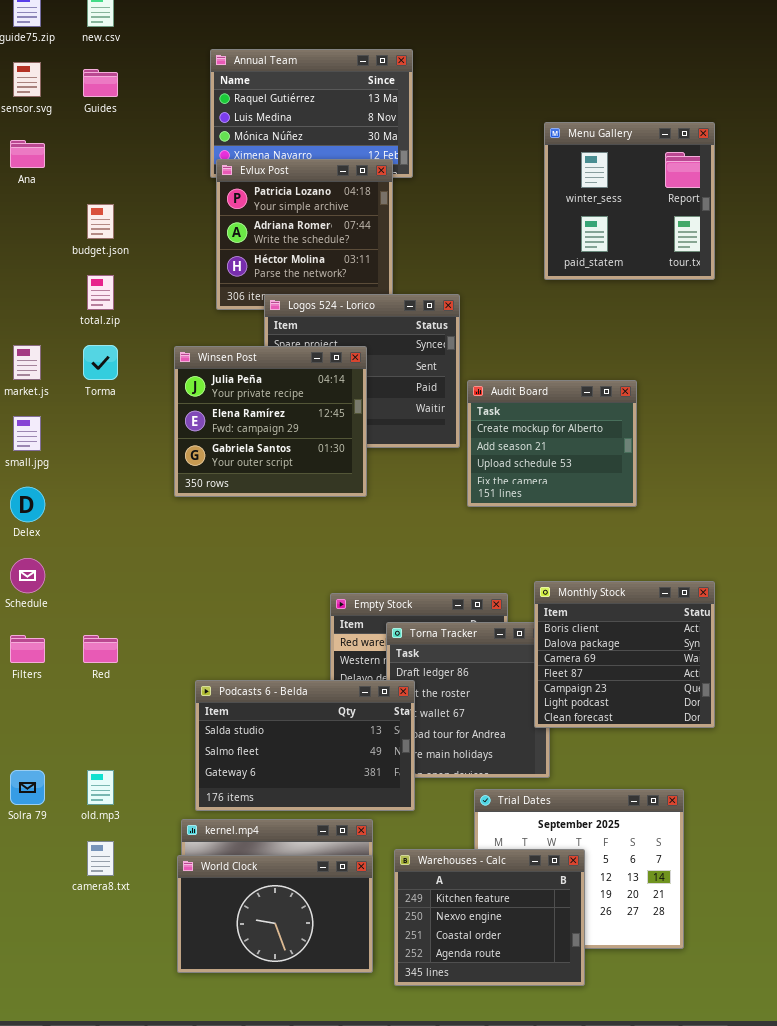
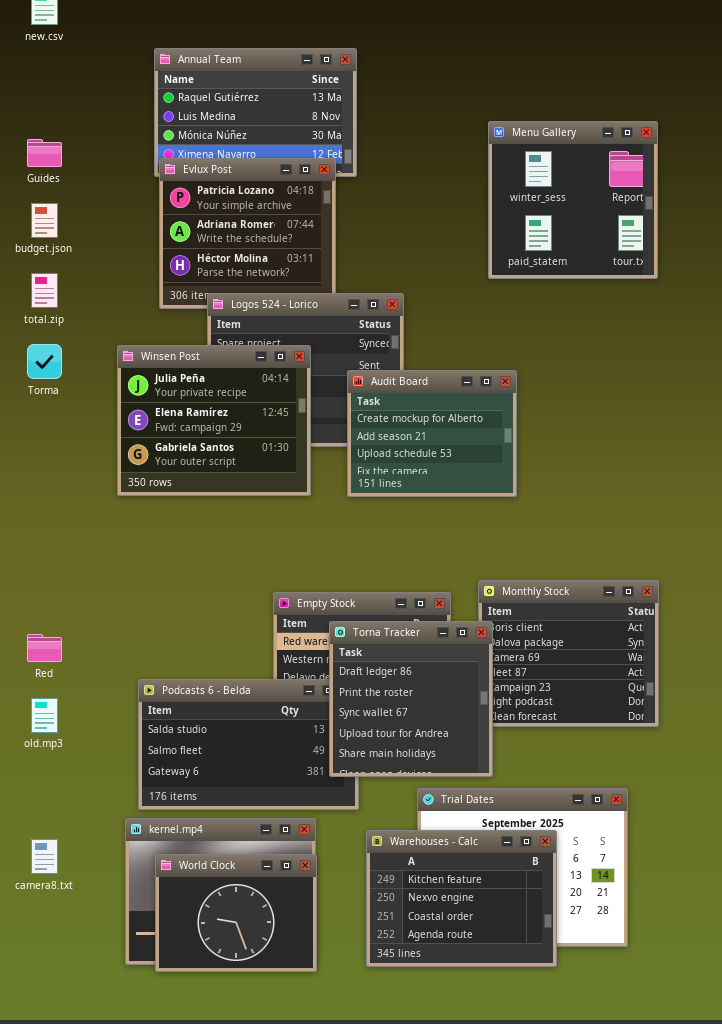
Guides: [83,69,118,97] -> [27,139,62,167], moved
Audit Board: [467,380,637,507] -> [347,370,517,497], moved
Torna Tracker: [386,622,550,778] -> [329,621,493,777], raised
old.mp3: [87,770,114,805] -> [31,698,58,733], moved
Warehouses - Calc: [394,849,585,986] -> [366,830,557,967], moved
World Clock: [177,855,373,973] -> [155,854,317,972], resized

